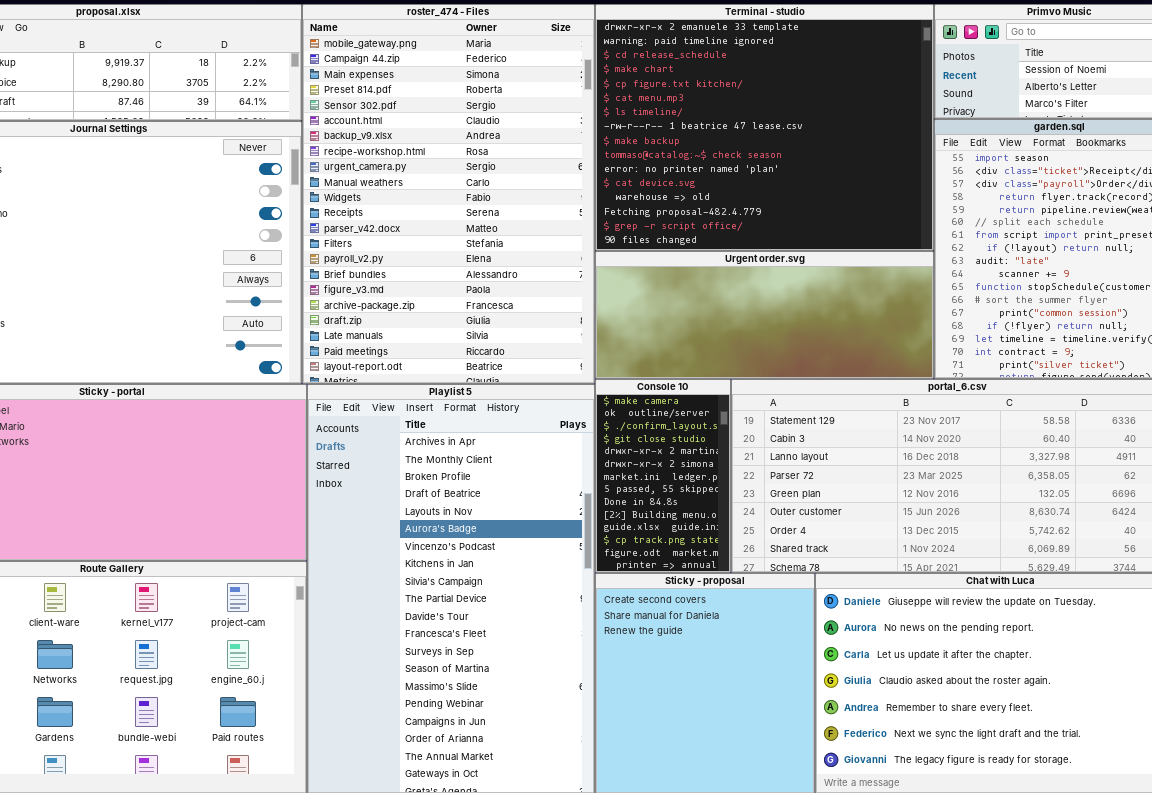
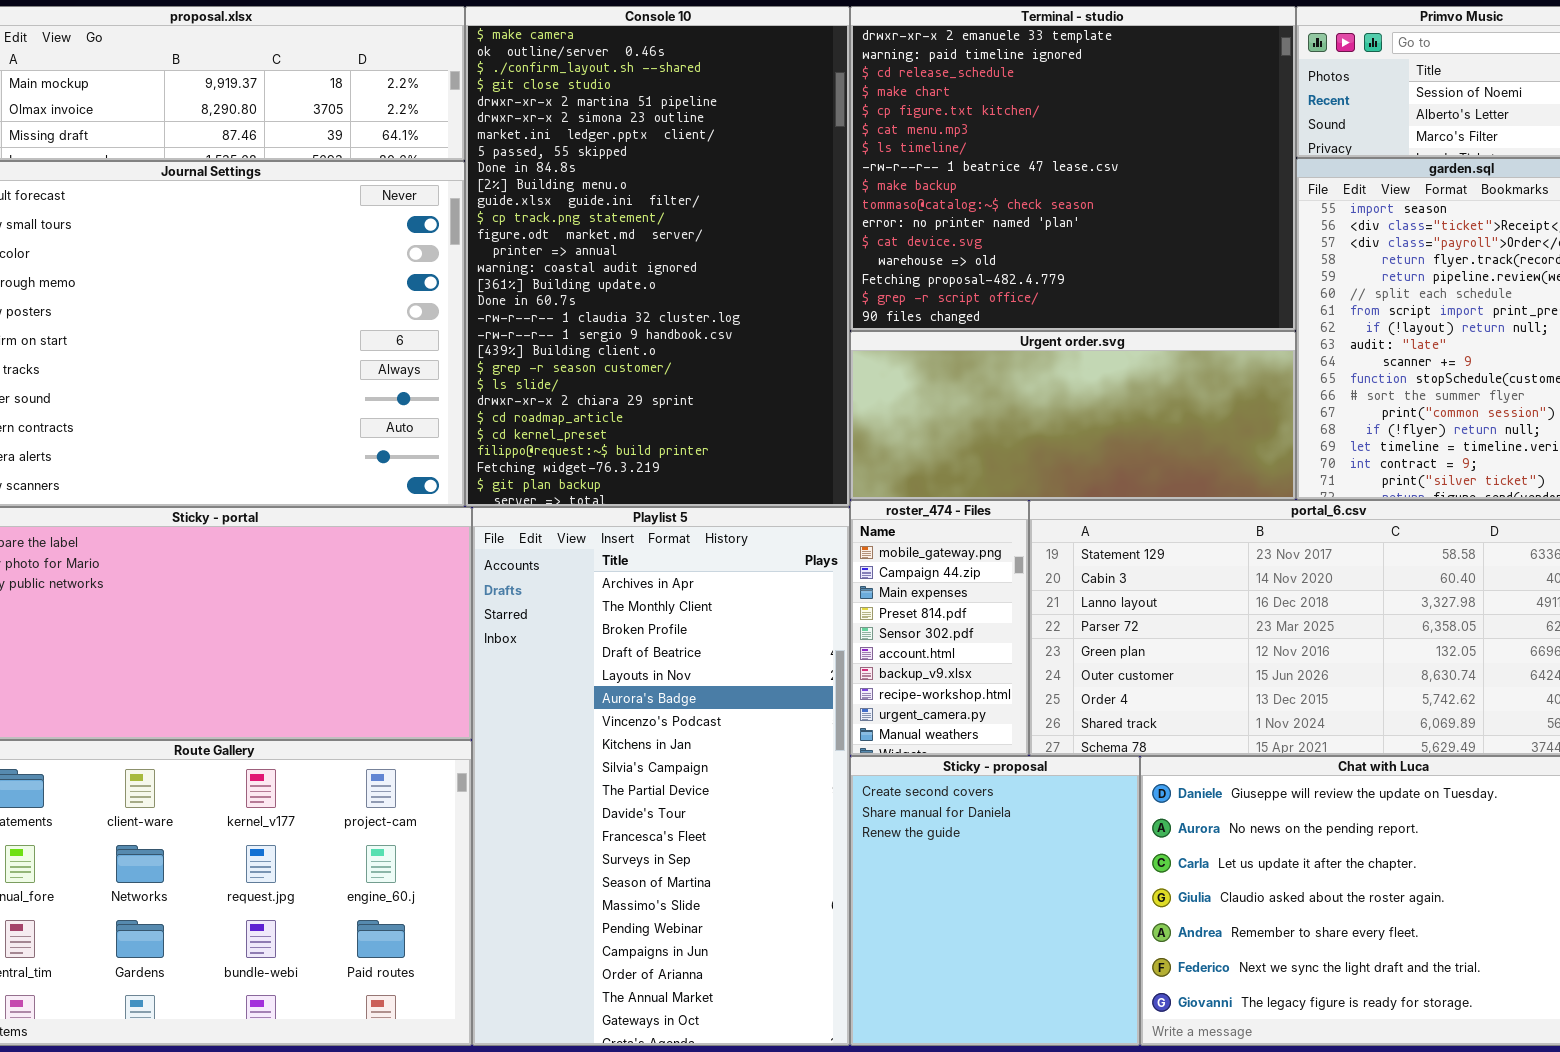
roster_474 - Files: [302,4,595,384] -> [850,500,1029,756], moved, resized
Console 10: [595,379,731,573] -> [465,6,850,507], moved, resized

